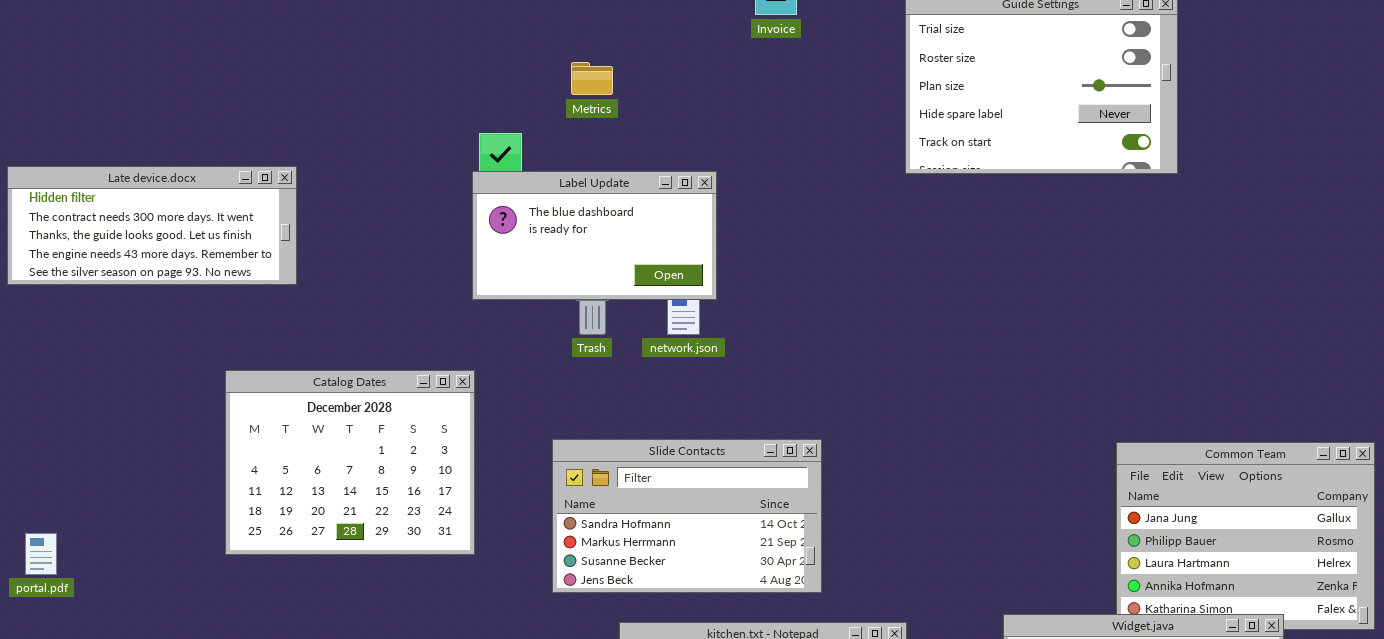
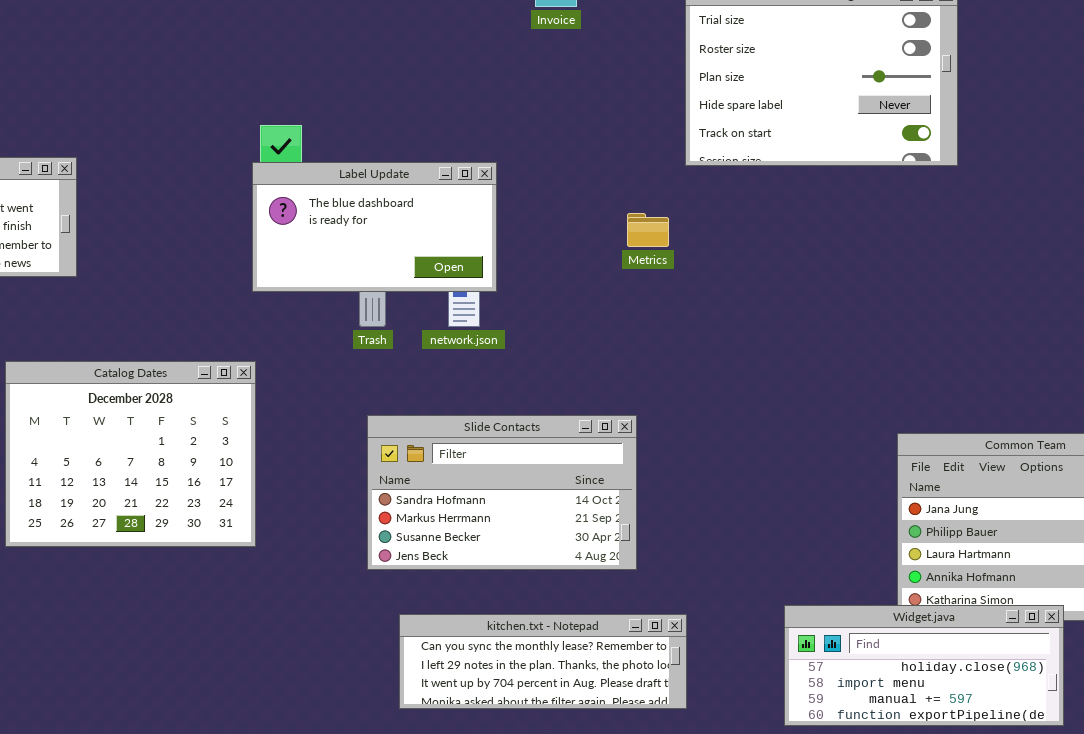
Metrics: [571,62,613,95] -> [627,213,669,247], moved
Slide Contacts: [552,439,822,593] -> [367,415,637,570], moved

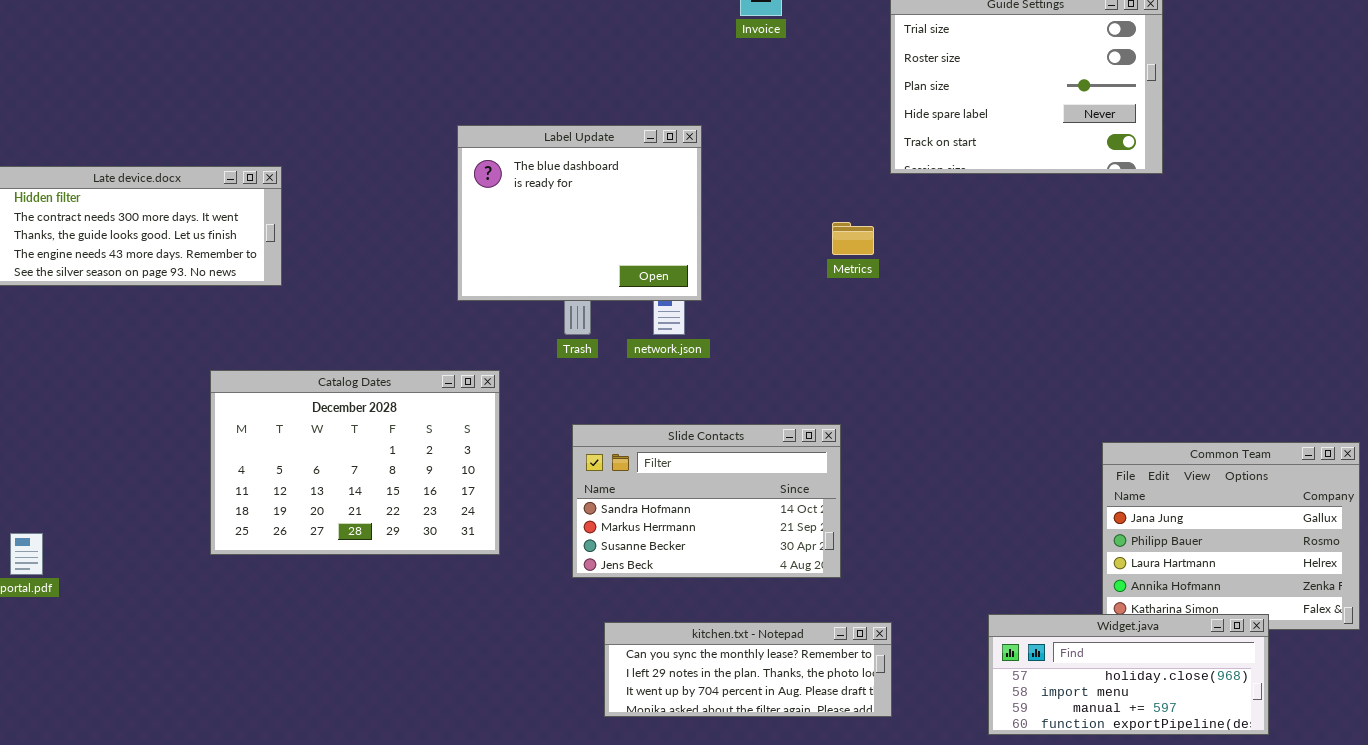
Label Update: [252,162,497,292] -> [457,125,702,301], resized
Catalog Dates: [5,361,256,547] -> [210,370,500,555], resized

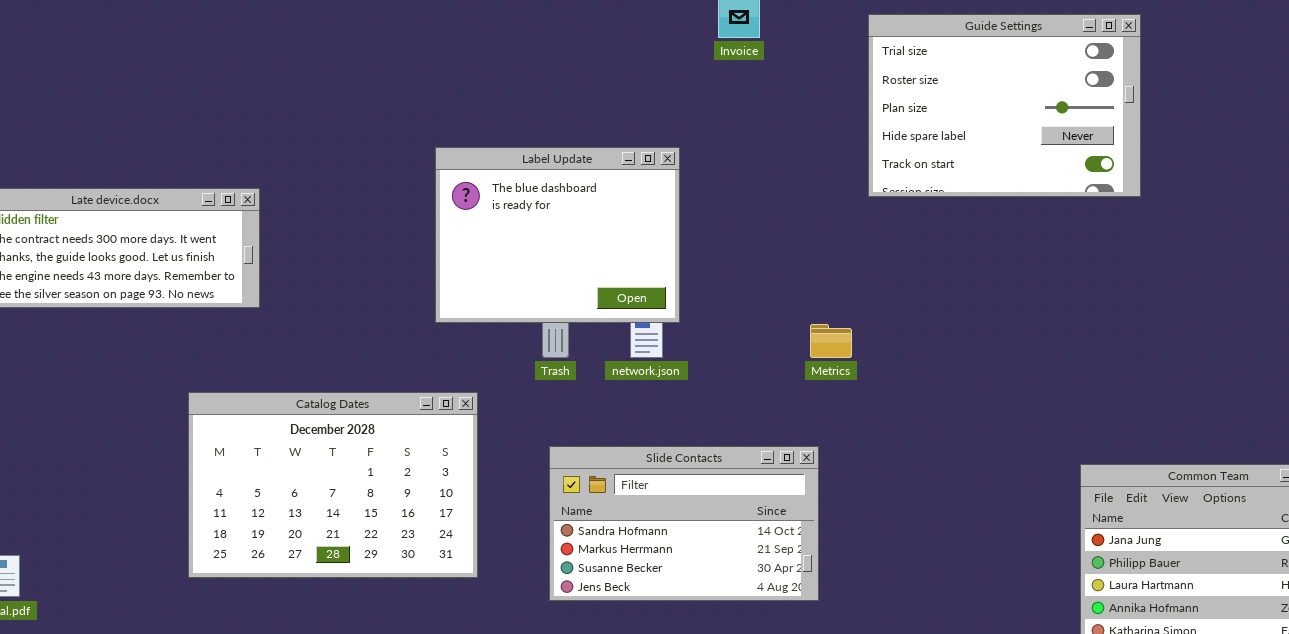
Metrics: [832,222,874,255] -> [810,324,852,358], moved

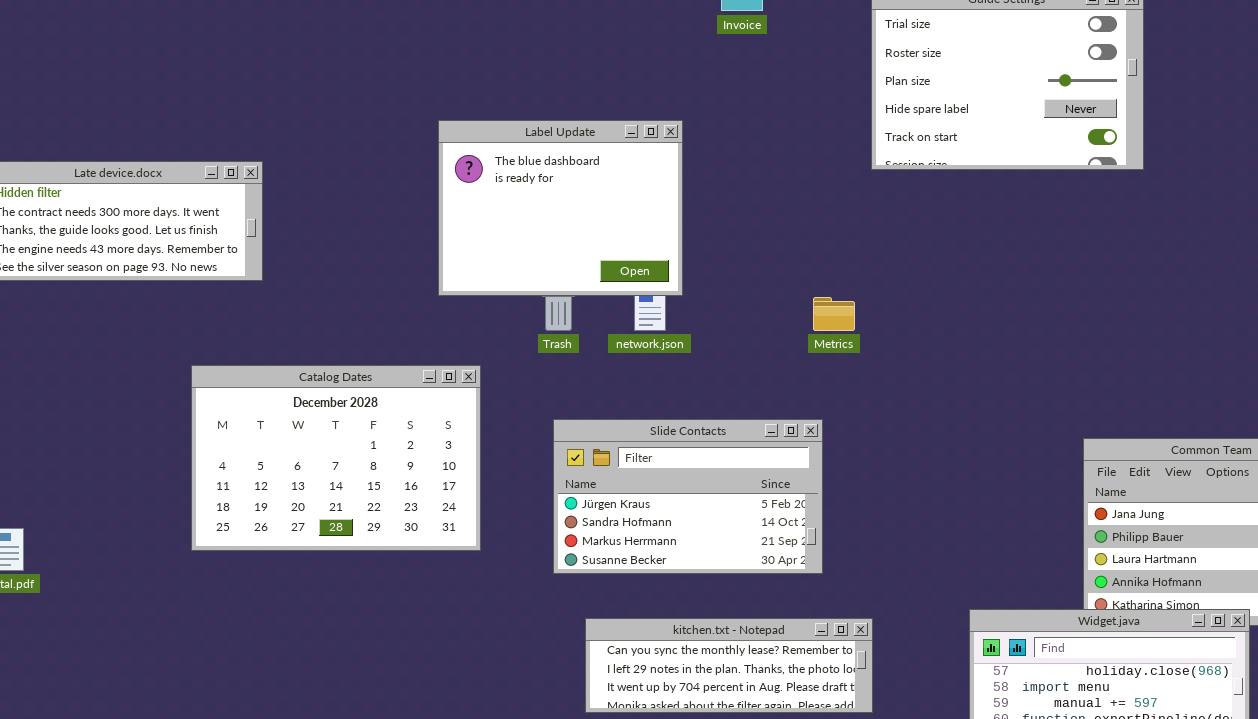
Slide Contacts: [549,446,819,601] -> [553,419,823,574], scrolled up 1 row

